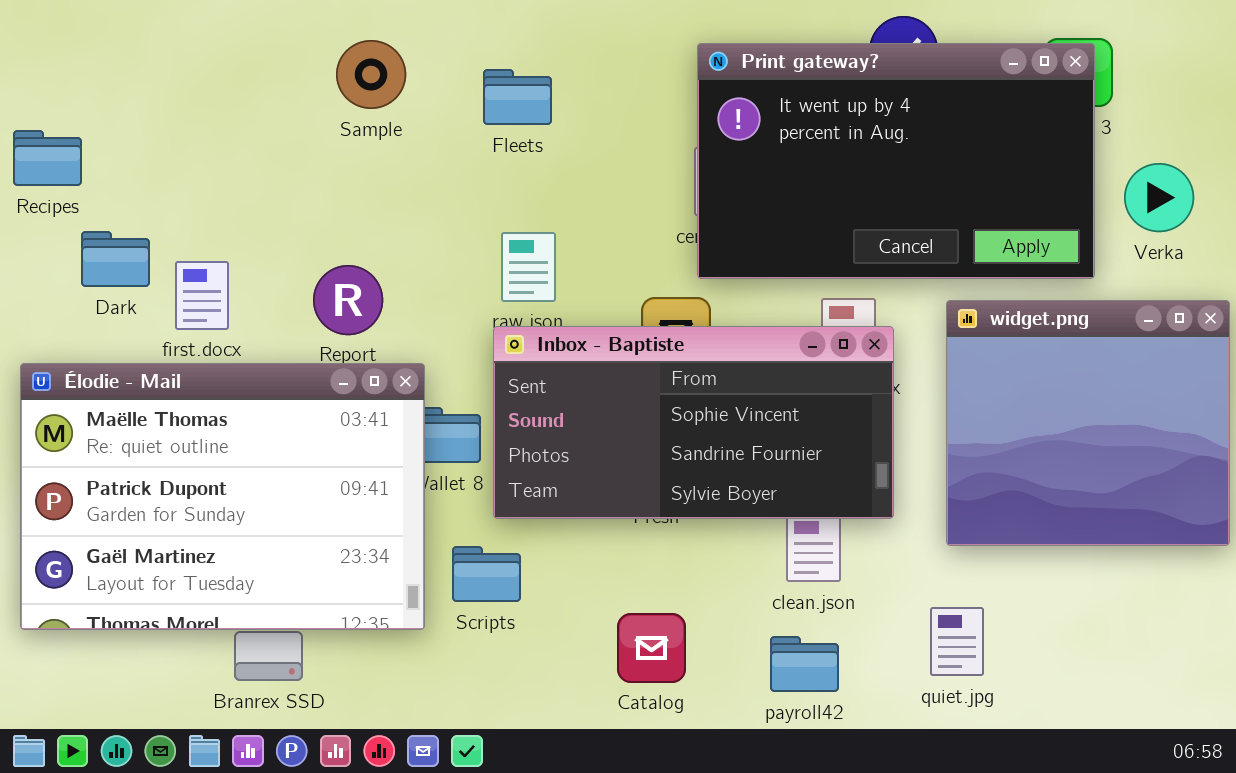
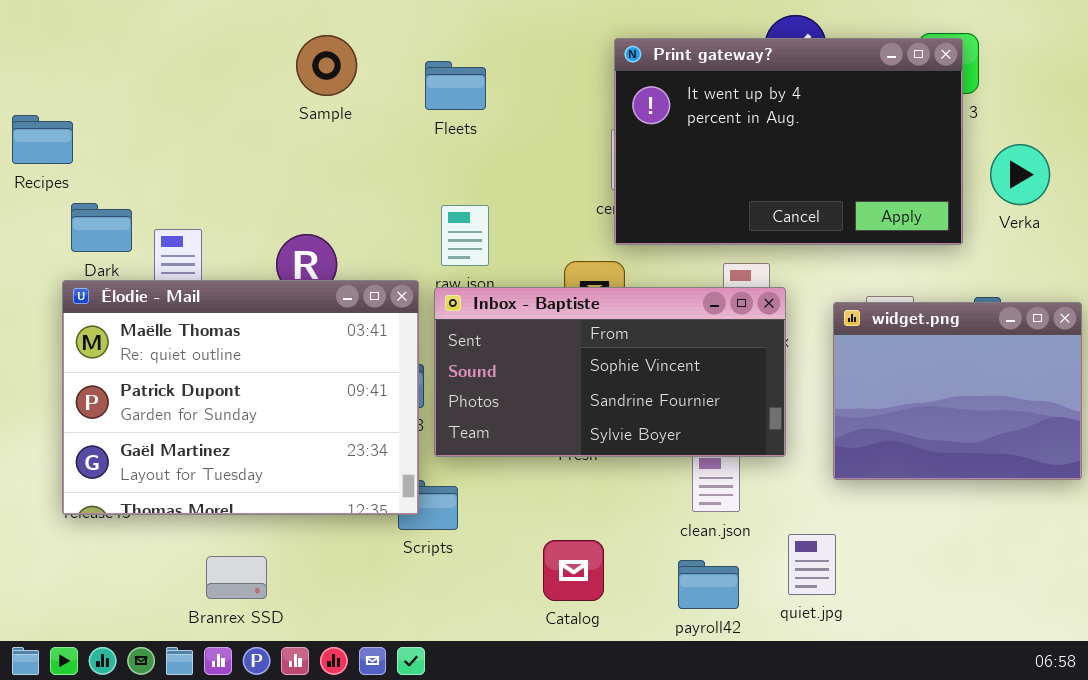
widget.png: [946,300,1230,546] -> [833,302,1082,480], resized
Élodie - Mail: [20,363,425,630] -> [62,280,419,515], moved
quiet.jpg: [930,607,984,676] -> [788,534,836,595], moved

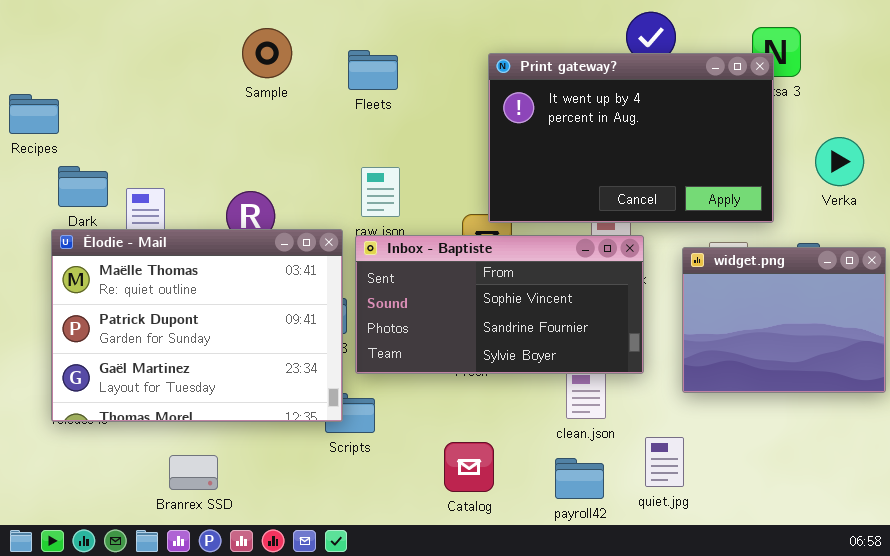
Print gateway?: [614,38,963,245] -> [488,53,774,223], moved
Verka: [990,144,1050,205] -> [815,137,864,186], moved

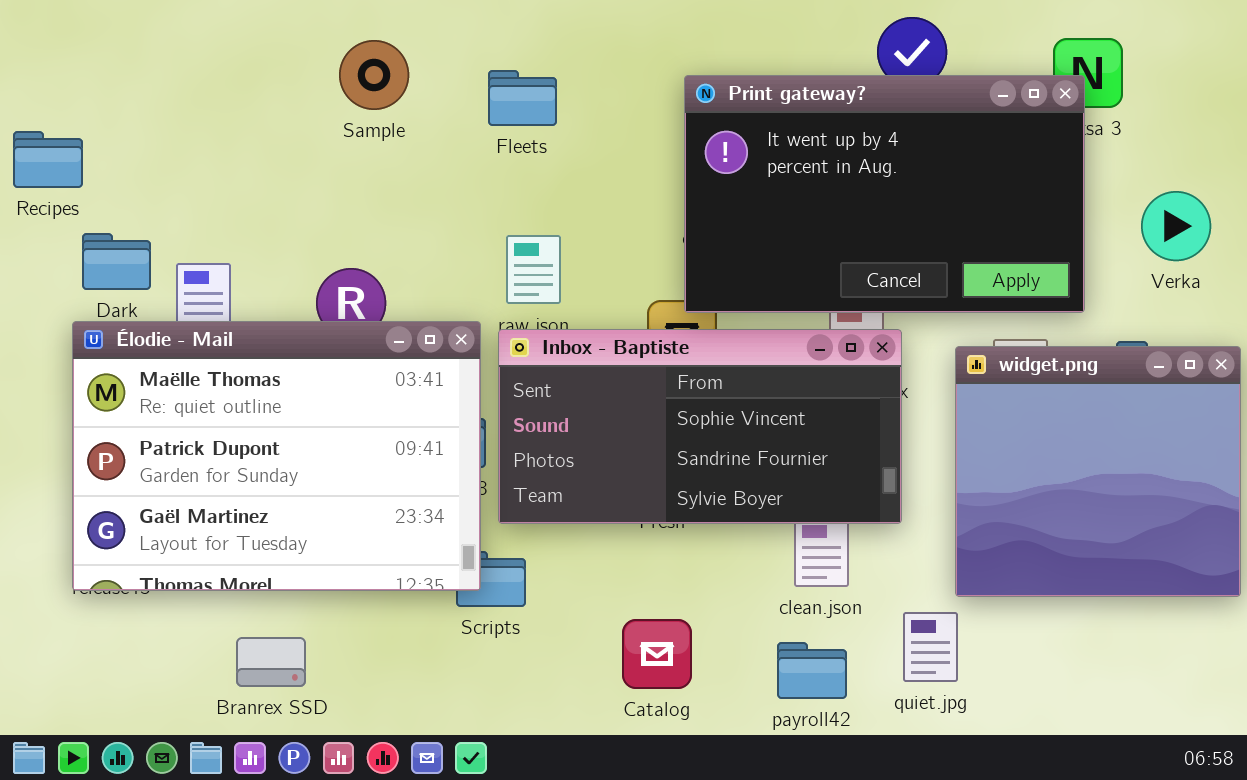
widget.png: [682,247,886,393] -> [955,346,1241,597], resized

